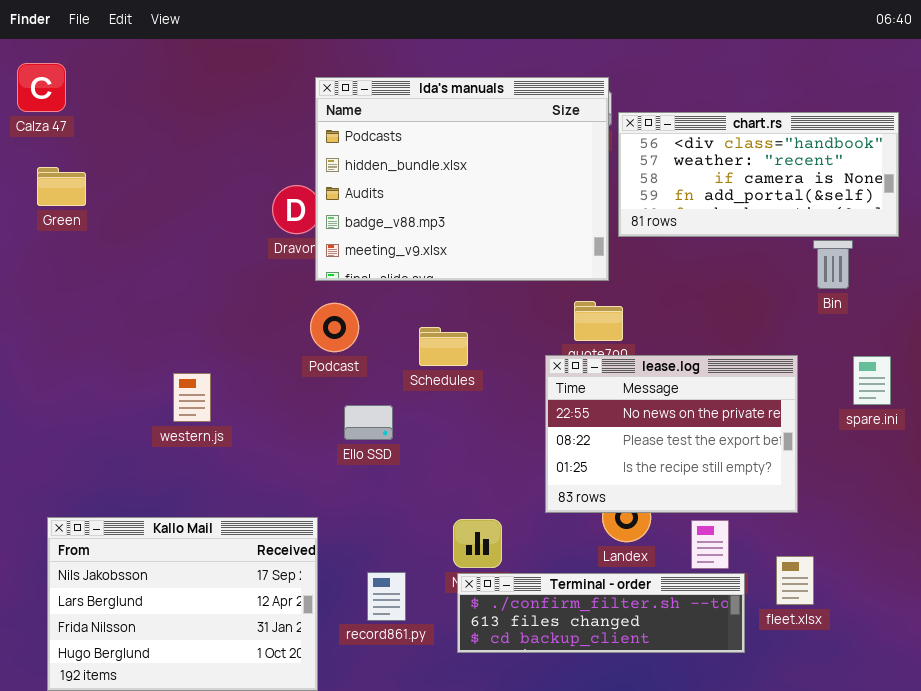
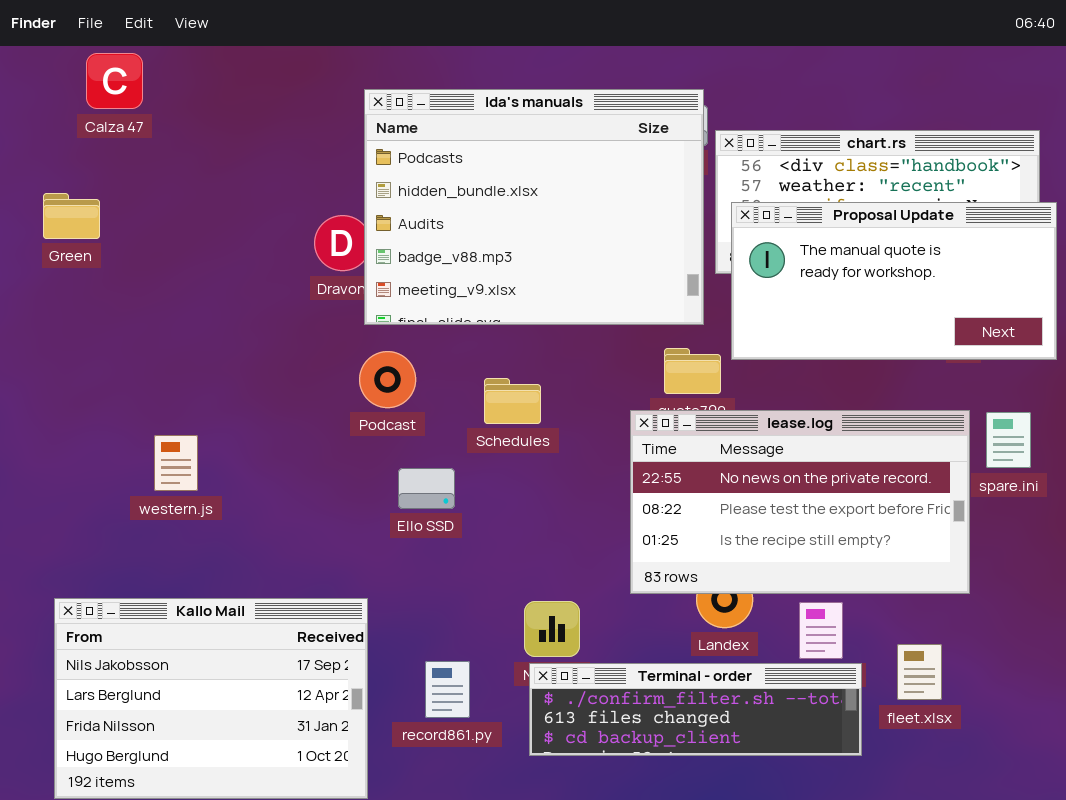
Calza 47: [17,63,66,112] -> [86,53,143,109], moved
Proposal Update: none -> [731,202,1057,360], opened
lease.log: [545,355,798,513] -> [630,410,970,594], resized
western.js: [173,373,211,422] -> [154,435,198,491], moved

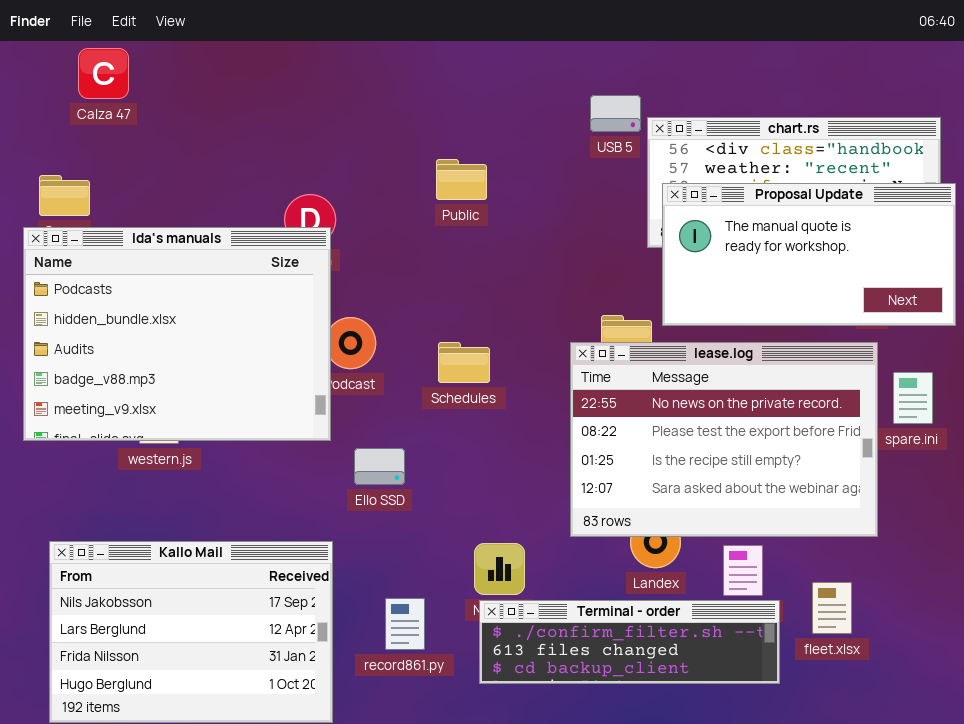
Ida's manuals: [364,89,704,325] -> [23,227,331,441], moved
lease.log: [630,410,970,594] -> [570,342,878,537], resized
Ello SSD: [398,468,455,509] -> [354,448,405,485], moved

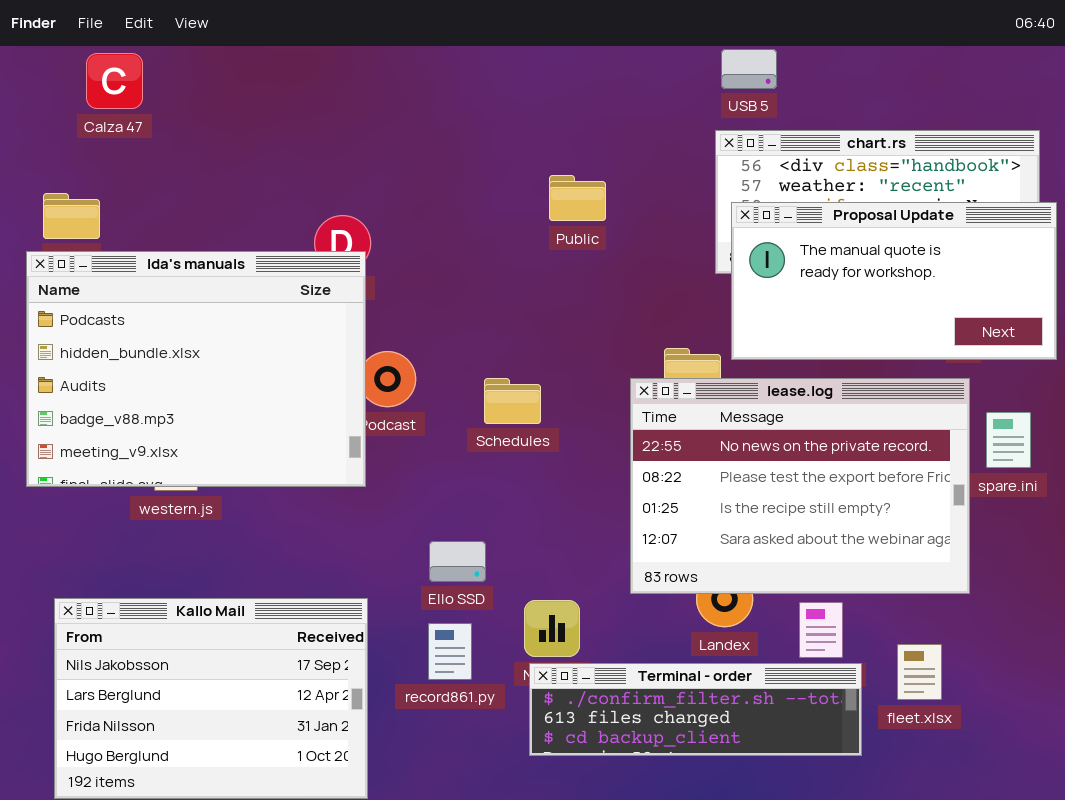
USB 5: [590,95,641,132] -> [721,49,777,89], moved
Public: [436,159,487,200] -> [549,175,606,221], moved
Ello SSD: [354,448,405,485] -> [429,541,486,582], moved
record861.py: [385,598,425,650] -> [428,623,472,680], moved

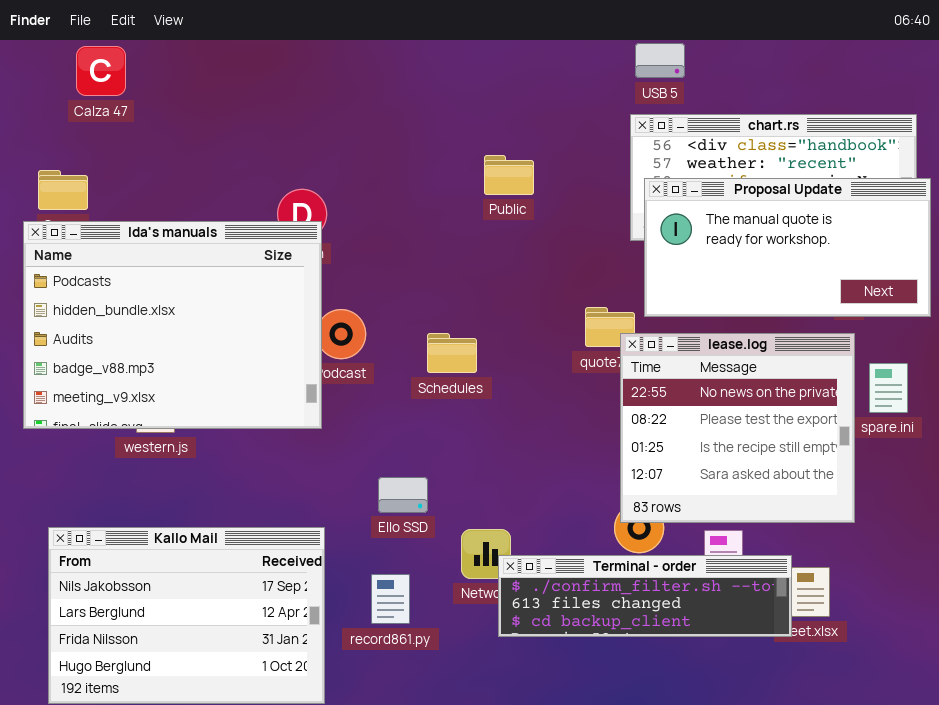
lease.log: [630,378,970,594] -> [620,333,855,523], resized
record861.py: [428,623,472,680] -> [371,574,410,624], moved
Terminal - order: [529,663,862,756] -> [498,555,792,637], moved

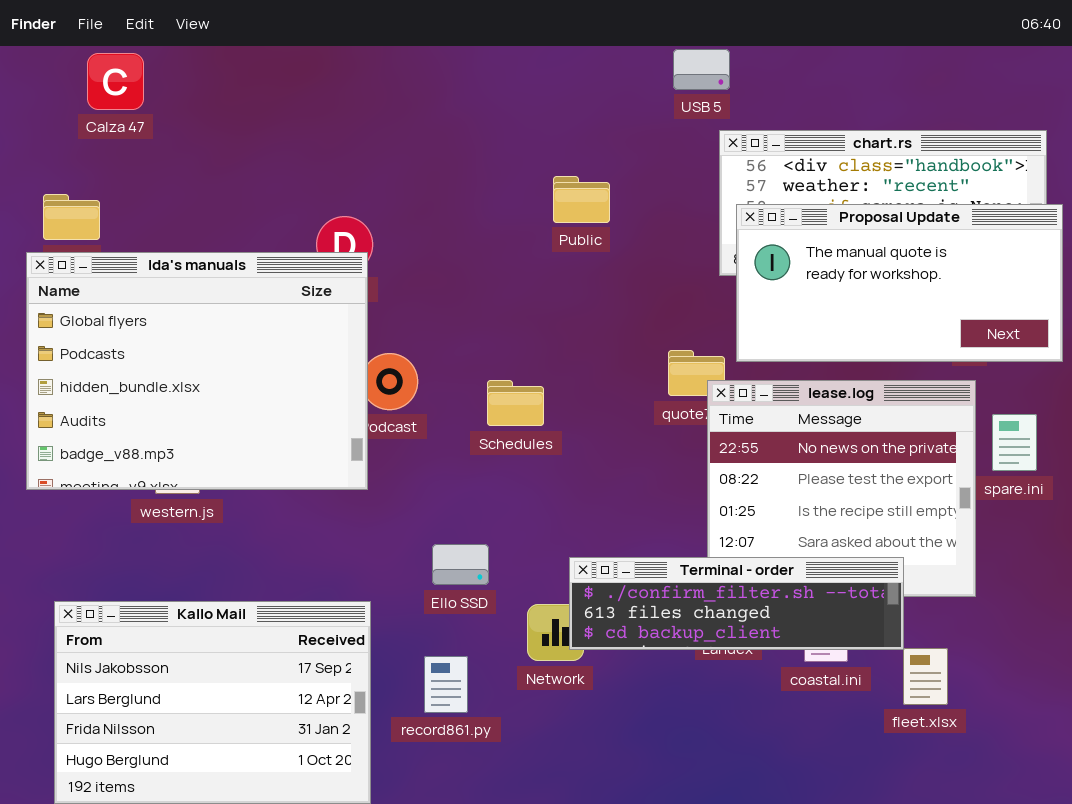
USB 5: [635,43,685,78] -> [673,49,730,90], moved
Ida's manuals: [23,221,322,429] -> [26,252,368,490], scrolled up 1 row
Terminal - order: [498,555,792,637] -> [569,557,904,650], moved

